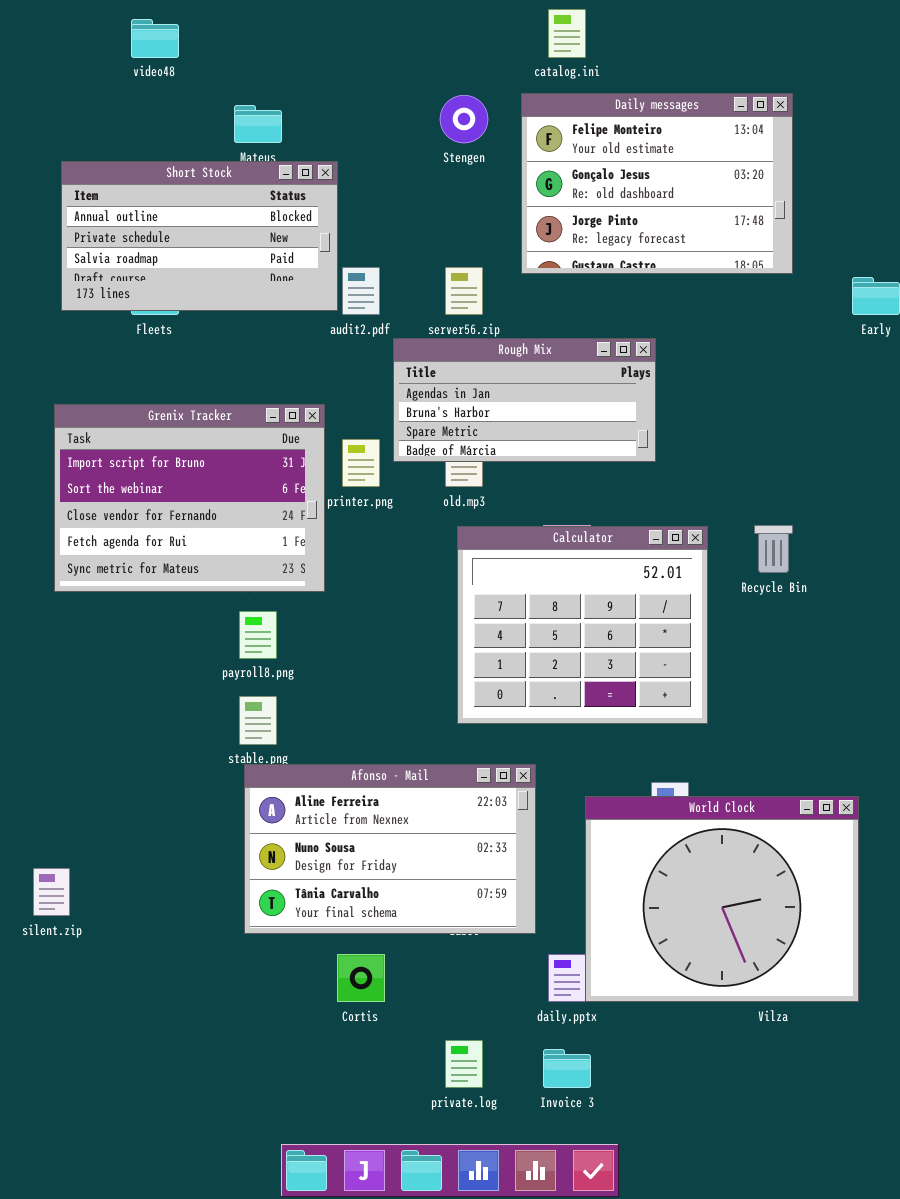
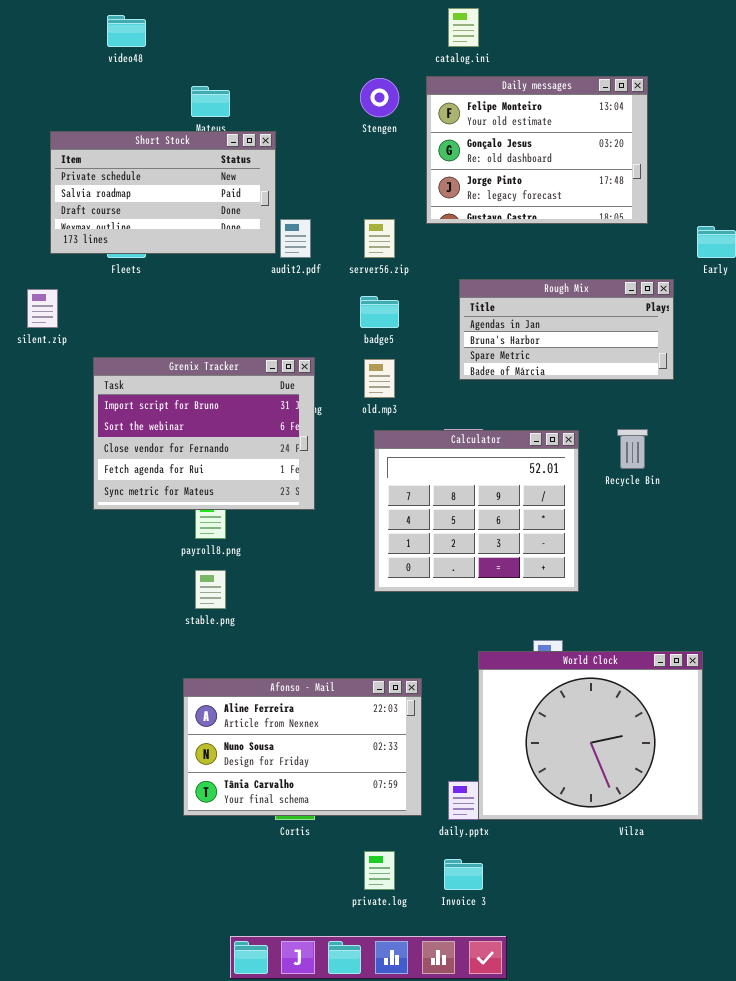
Short Stock: [61,161,338,311] -> [50,131,276,254], scrolled down 1 row
Rough Mix: [393,338,656,462] -> [459,279,674,380], moved
Grenix Tracker: [54,404,325,592] -> [93,357,315,510], moved
Afonso - Mail: [244,764,536,934] -> [183,678,422,816], moved
silent.zip: [33,868,70,916] -> [27,289,58,328], moved

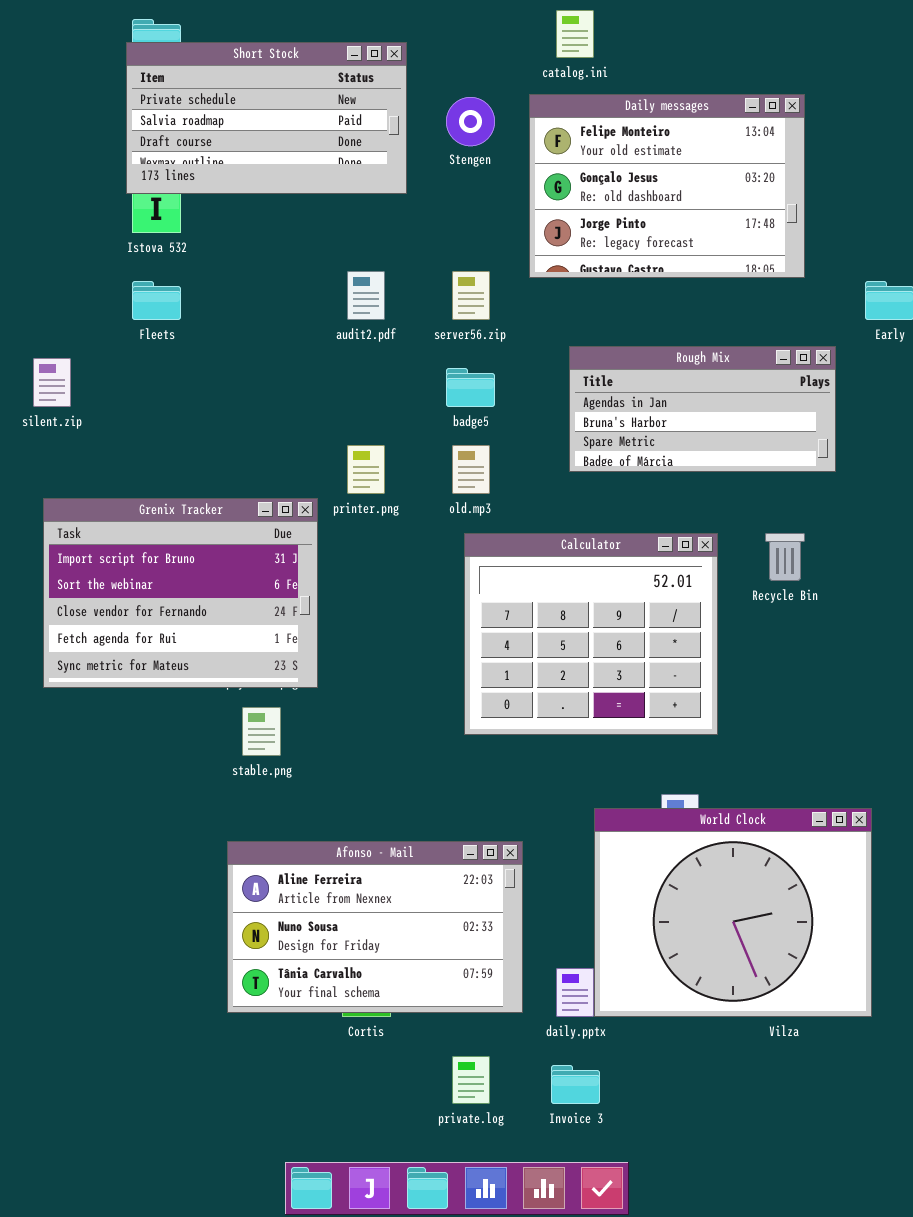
Short Stock: [50,131,276,254] -> [126,42,407,194], moved
Grenix Tracker: [93,357,315,510] -> [43,498,318,688], moved

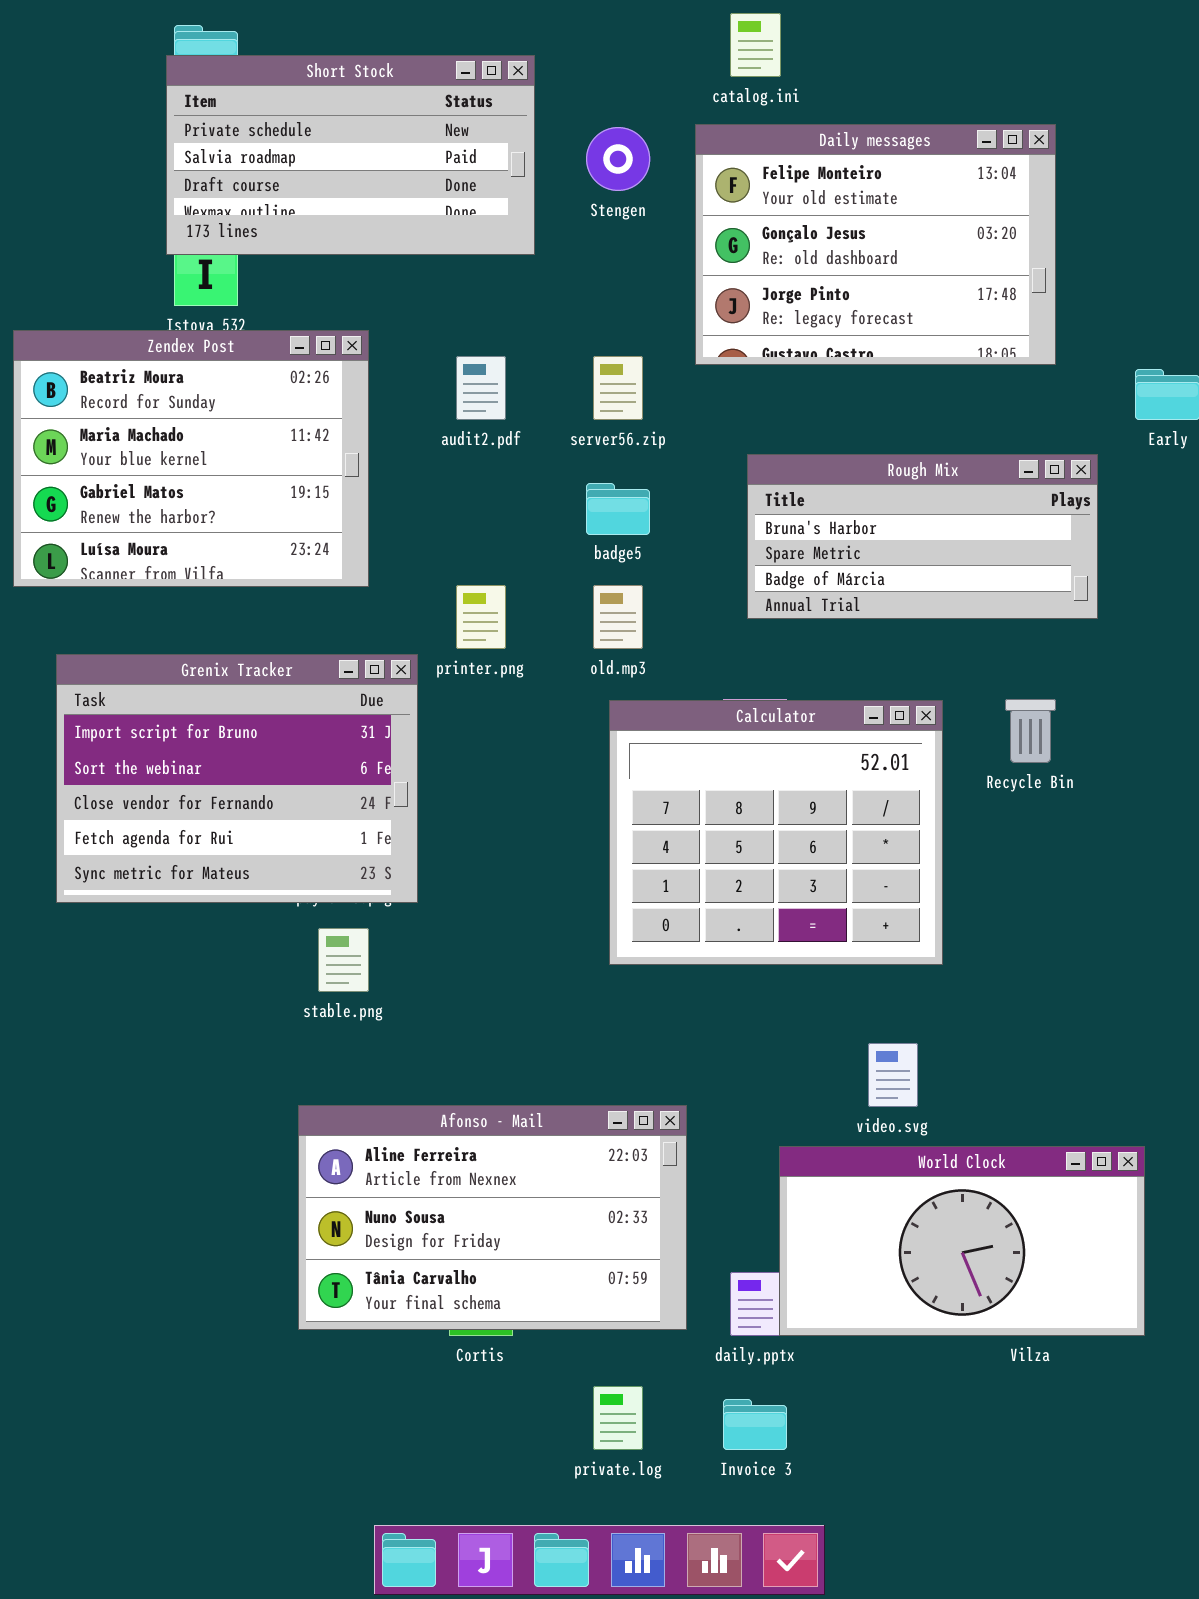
Zendex Post: none -> [13,330,369,587], opened
Rough Mix: [569,346,836,472] -> [747,454,1098,619], scrolled down 1 row
World Clock: [594,808,872,1017] -> [779,1146,1145,1336], resized

